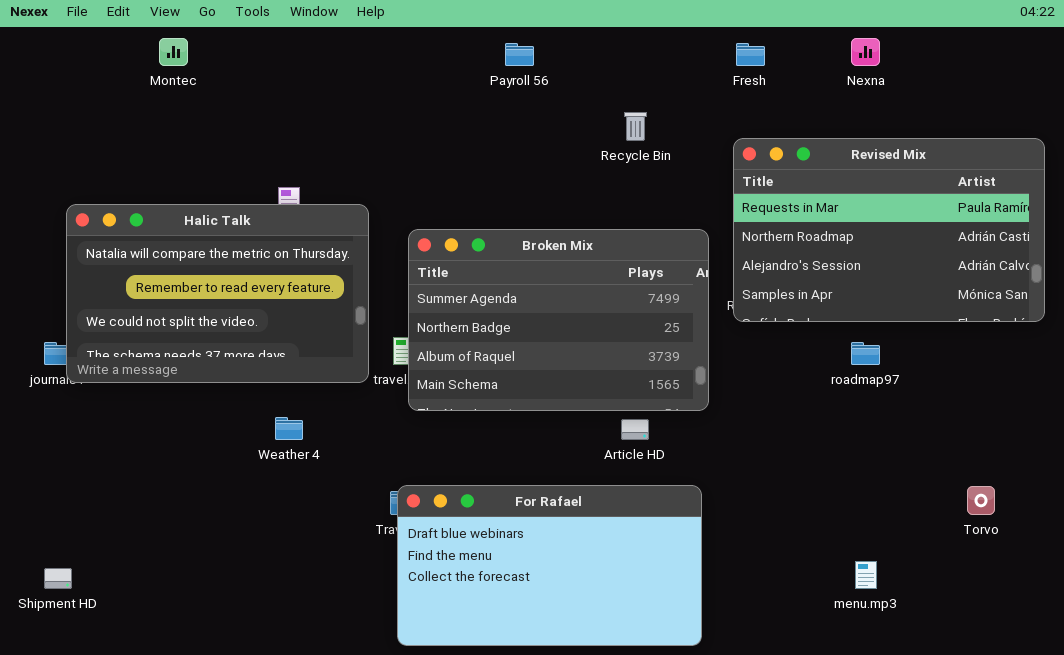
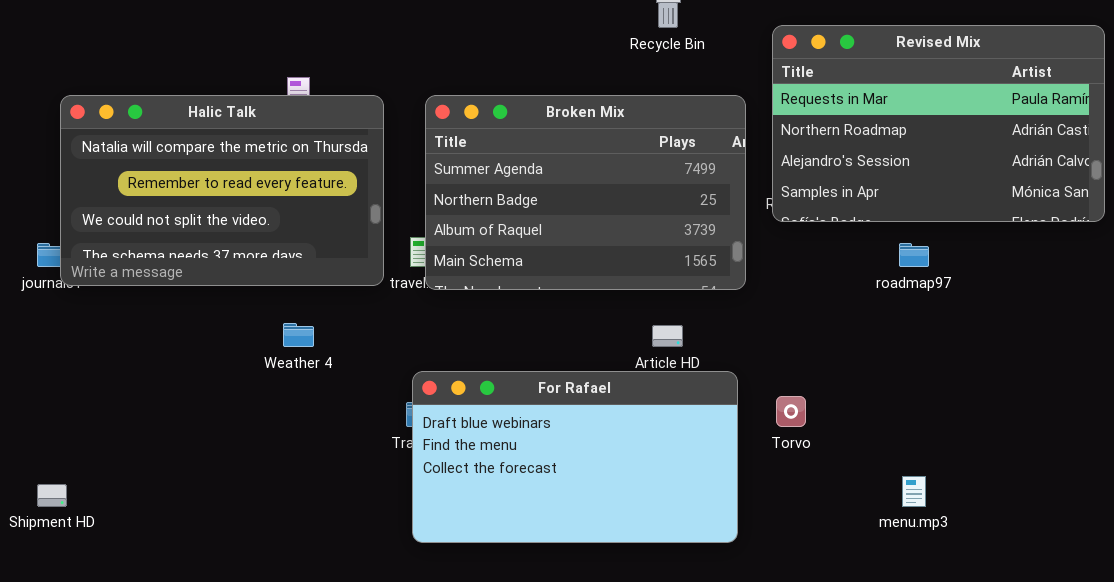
Broken Mix: [408,229,709,411] -> [425,95,746,290], moved
For Rafael: [397,485,702,646] -> [412,371,738,543], moved
Torvo: [967,486,995,515] -> [776,396,806,427], moved

